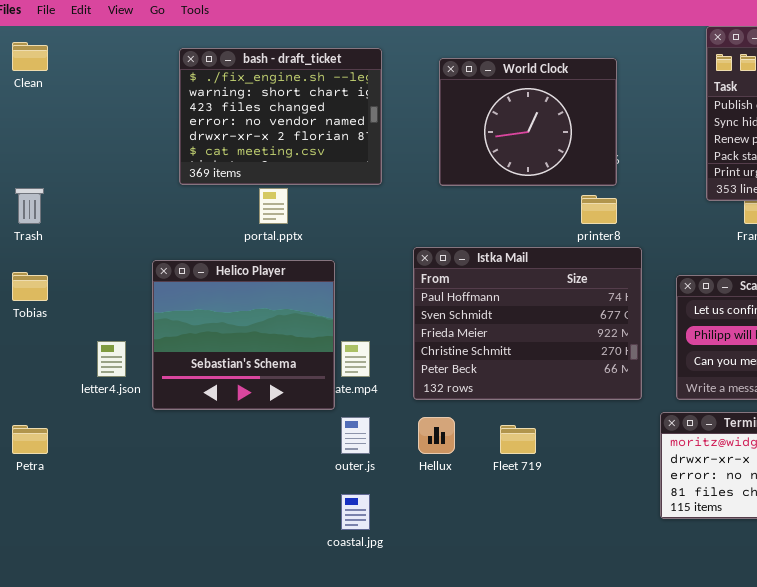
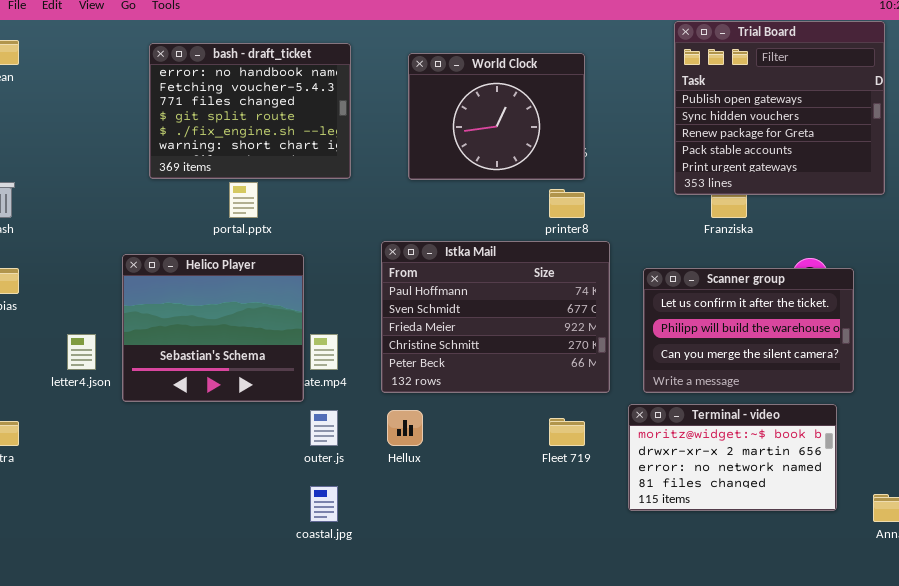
bash - draft_ticket: [179,48,382,185] -> [149,43,351,179], scrolled up 4 rows
Fleet 719: [500,425,536,454] -> [549,418,585,446], moved

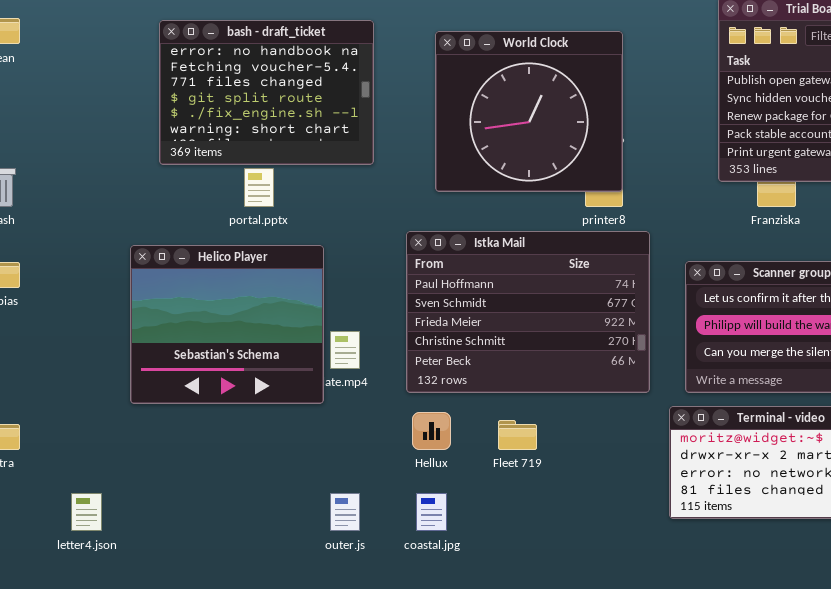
World Clock: [408,53,585,180] -> [435,31,623,192], resized
letter4.json: [67,334,96,370] -> [71,493,102,531], moved
outer.js: [310,410,338,446] -> [330,493,360,531], moved
Fleet 719: [549,418,585,446] -> [498,420,537,450], moved
coastal.jpg: [310,486,338,522] -> [416,493,447,531], moved

